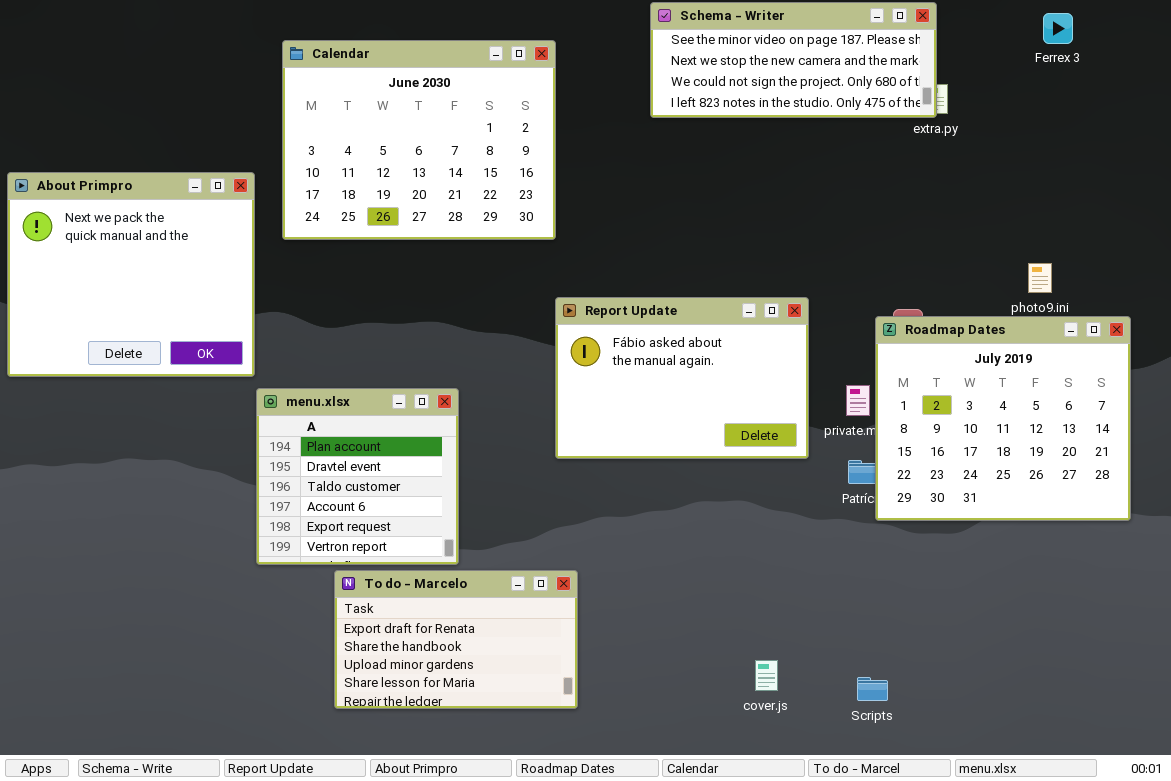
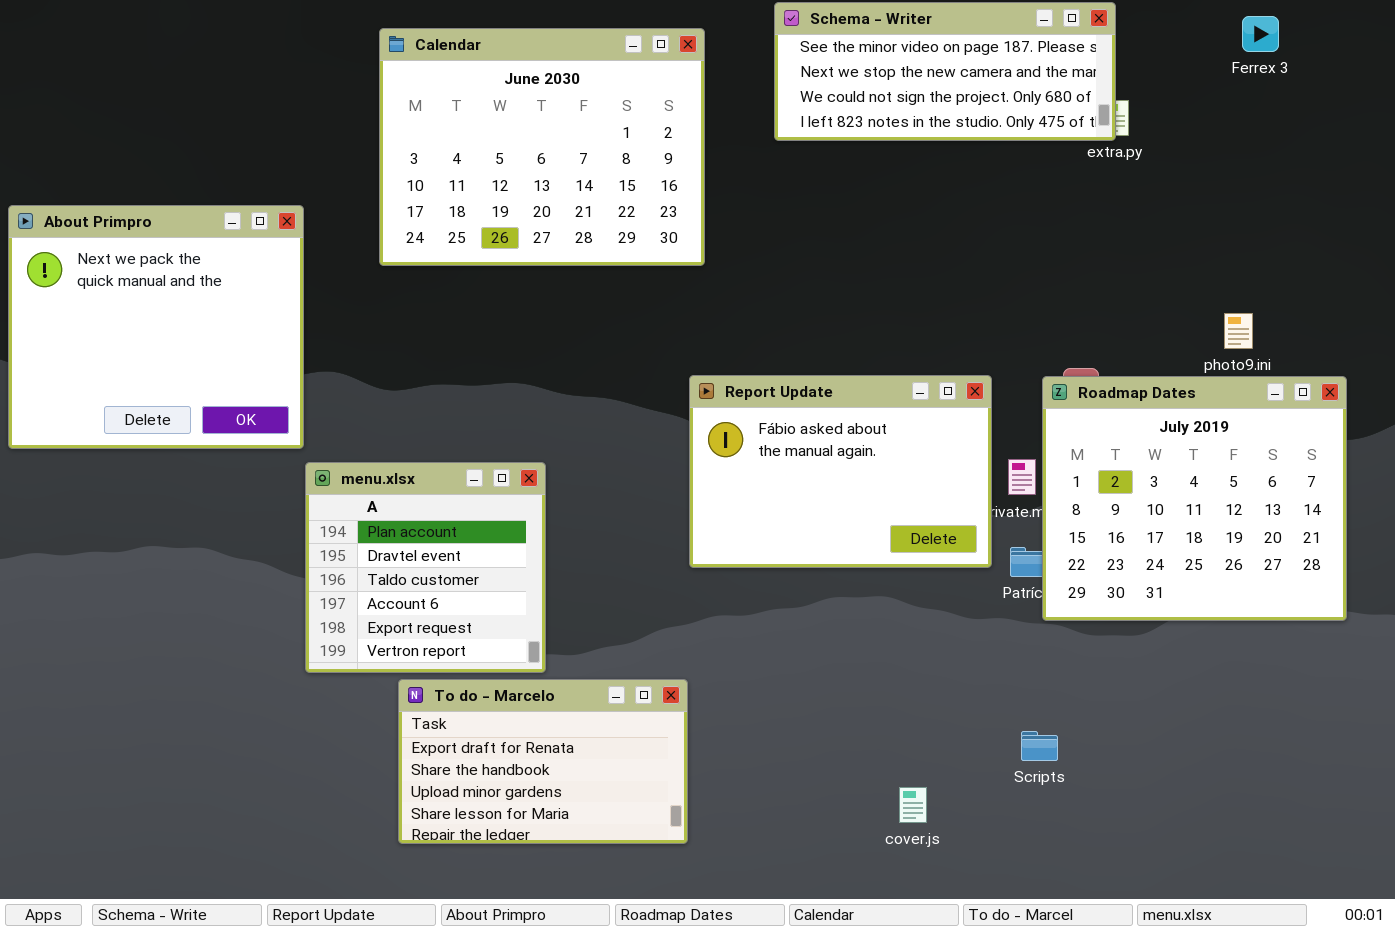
Calendar: [282,40,556,240] -> [379,28,705,266], moved
Report Update: [555,297,809,459] -> [689,375,992,568], moved
Scripts: [857,677,888,701] -> [1021,731,1058,761], moved

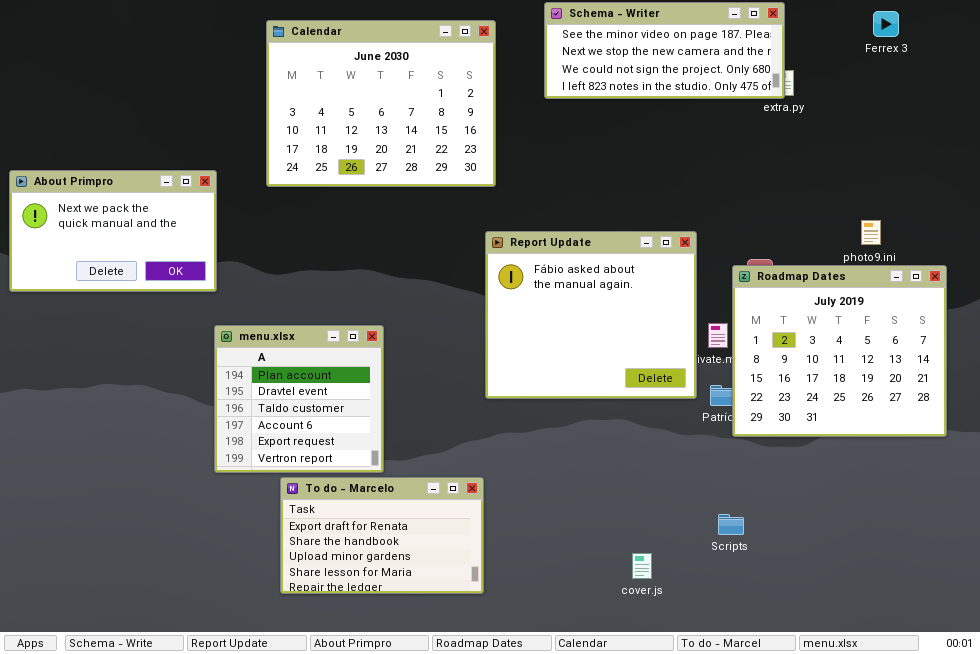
About Primpro: [8,205,304,449] -> [9,170,217,292], moved, resized
Report Update: [689,375,992,568] -> [485,231,697,399], resized

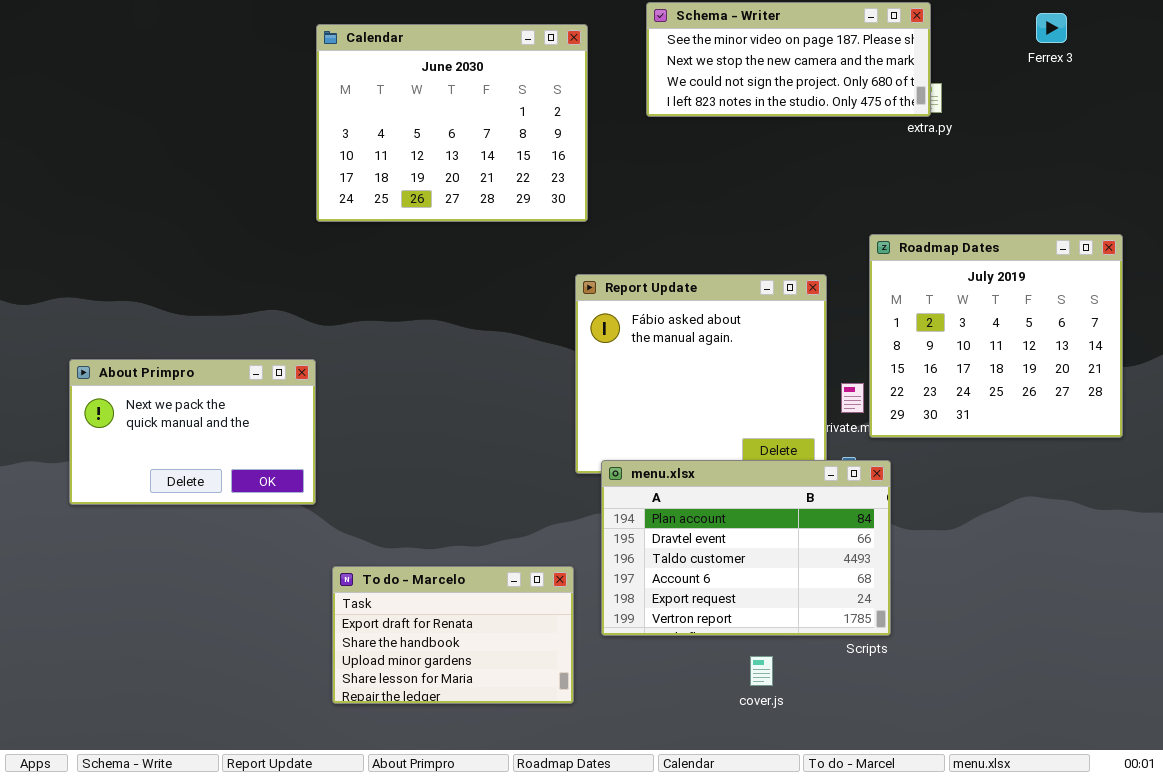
About Primpro: [9,170,217,292] -> [69,359,316,505], moved
Roadmap Dates: [732,265,947,437] -> [869,234,1123,438], moved
menu.xlsx: [214,325,384,473] -> [601,460,891,636], moved, resized

